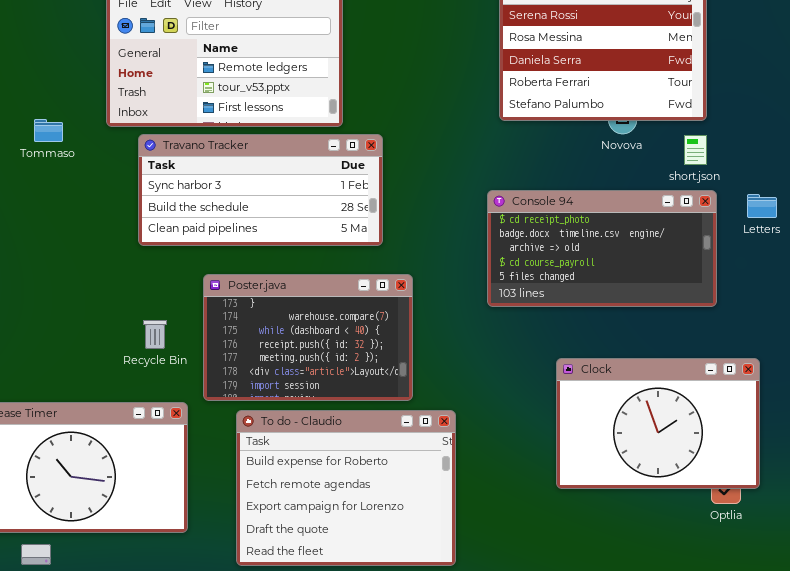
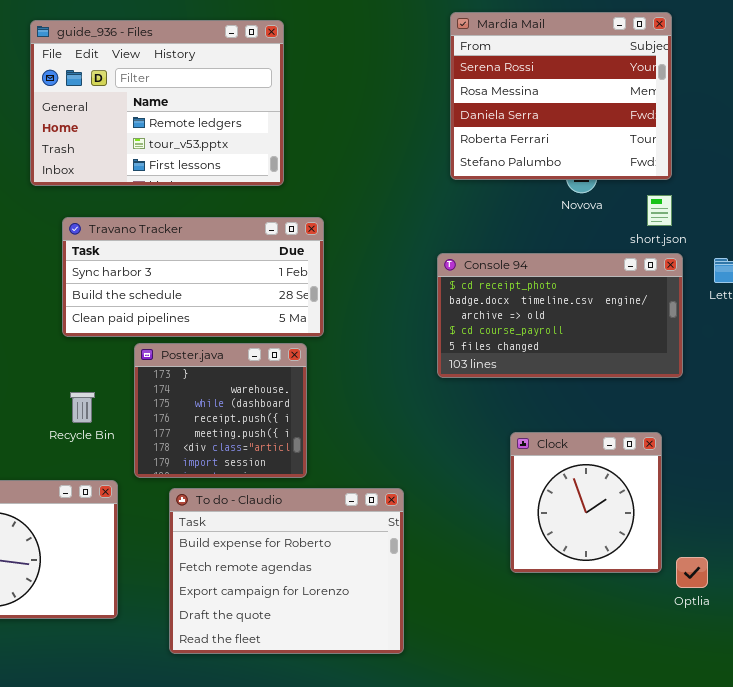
Travano Tracker: [138,134,383,246] -> [62,217,324,337], moved
Poster.java: [203,274,413,401] -> [134,343,307,478], resized
Clock: [556,358,760,489] -> [510,432,662,573], resized

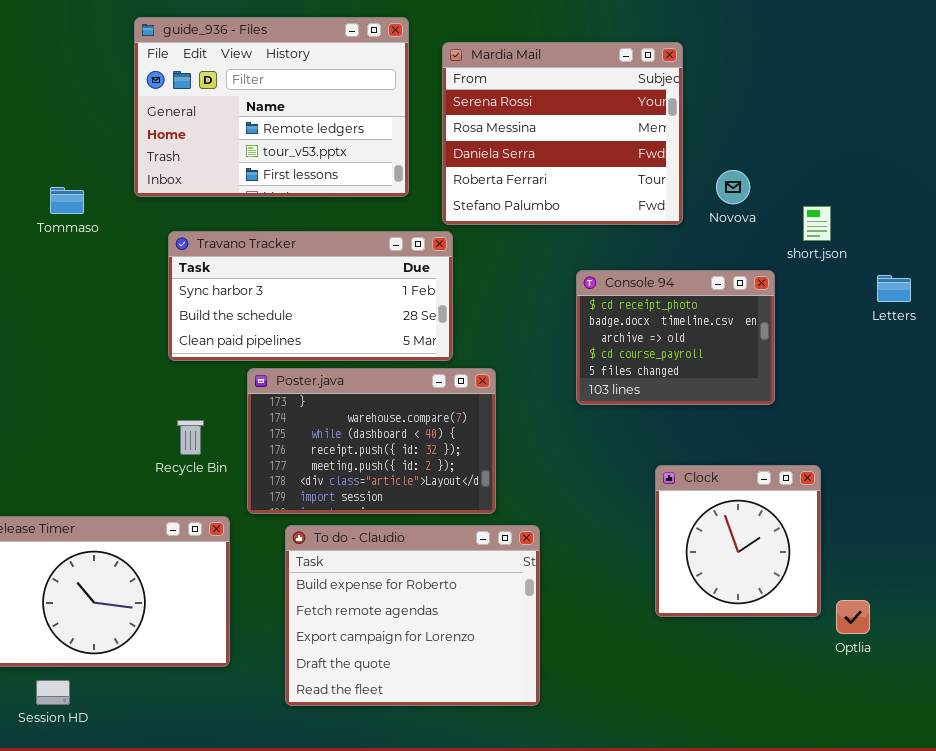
Mardia Mail: [450,12,672,180] -> [442,42,683,225], moved
Console 94: [437,253,683,378] -> [576,270,775,405], resized
Poster.java: [134,343,307,478] -> [247,368,496,514], resized

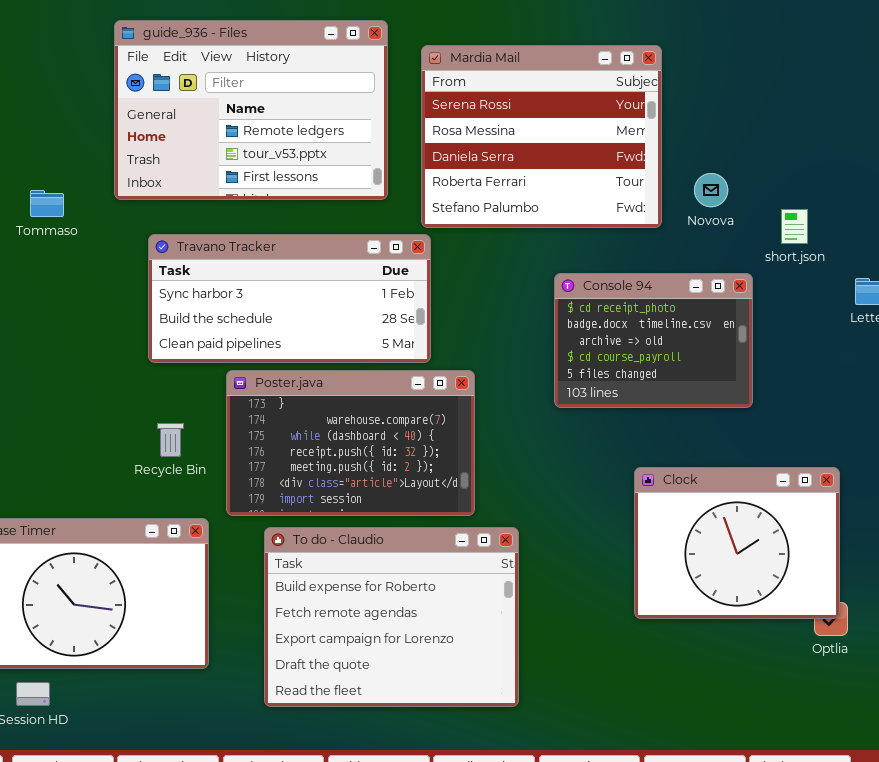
Clock: [655,465,821,617] -> [634,467,840,619], resized

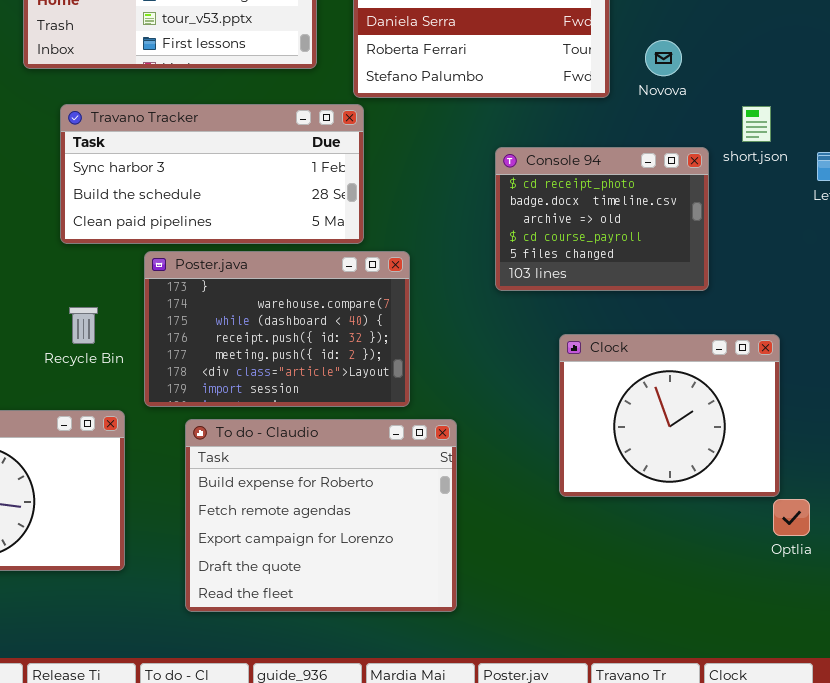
short.json: [781,209,808,244] -> [742,106,771,142], moved
Clock: [634,467,840,619] -> [559,334,780,497], moved

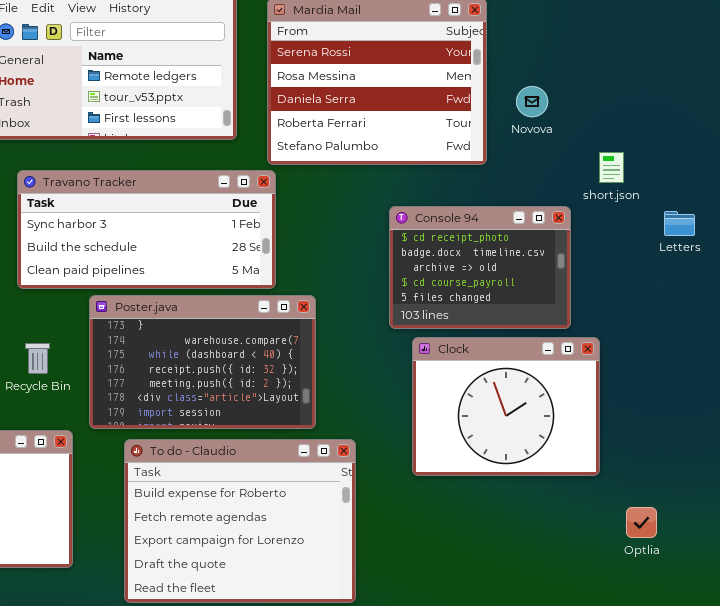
Novova: [645,40,682,76] -> [516,86,548,117], moved
short.json: [742,106,771,142] -> [599,152,624,183], moved
Clock: [559,334,780,497] -> [412,337,600,476], moved

